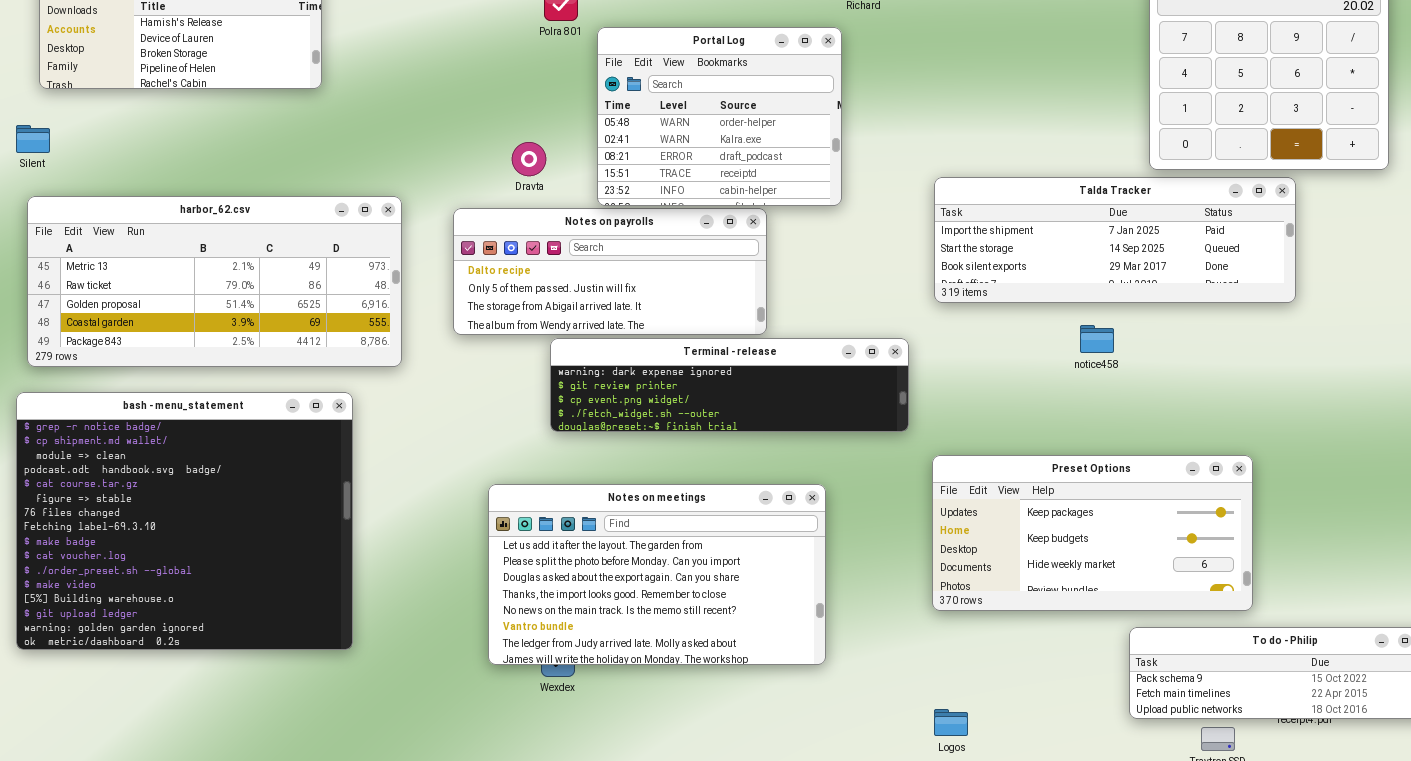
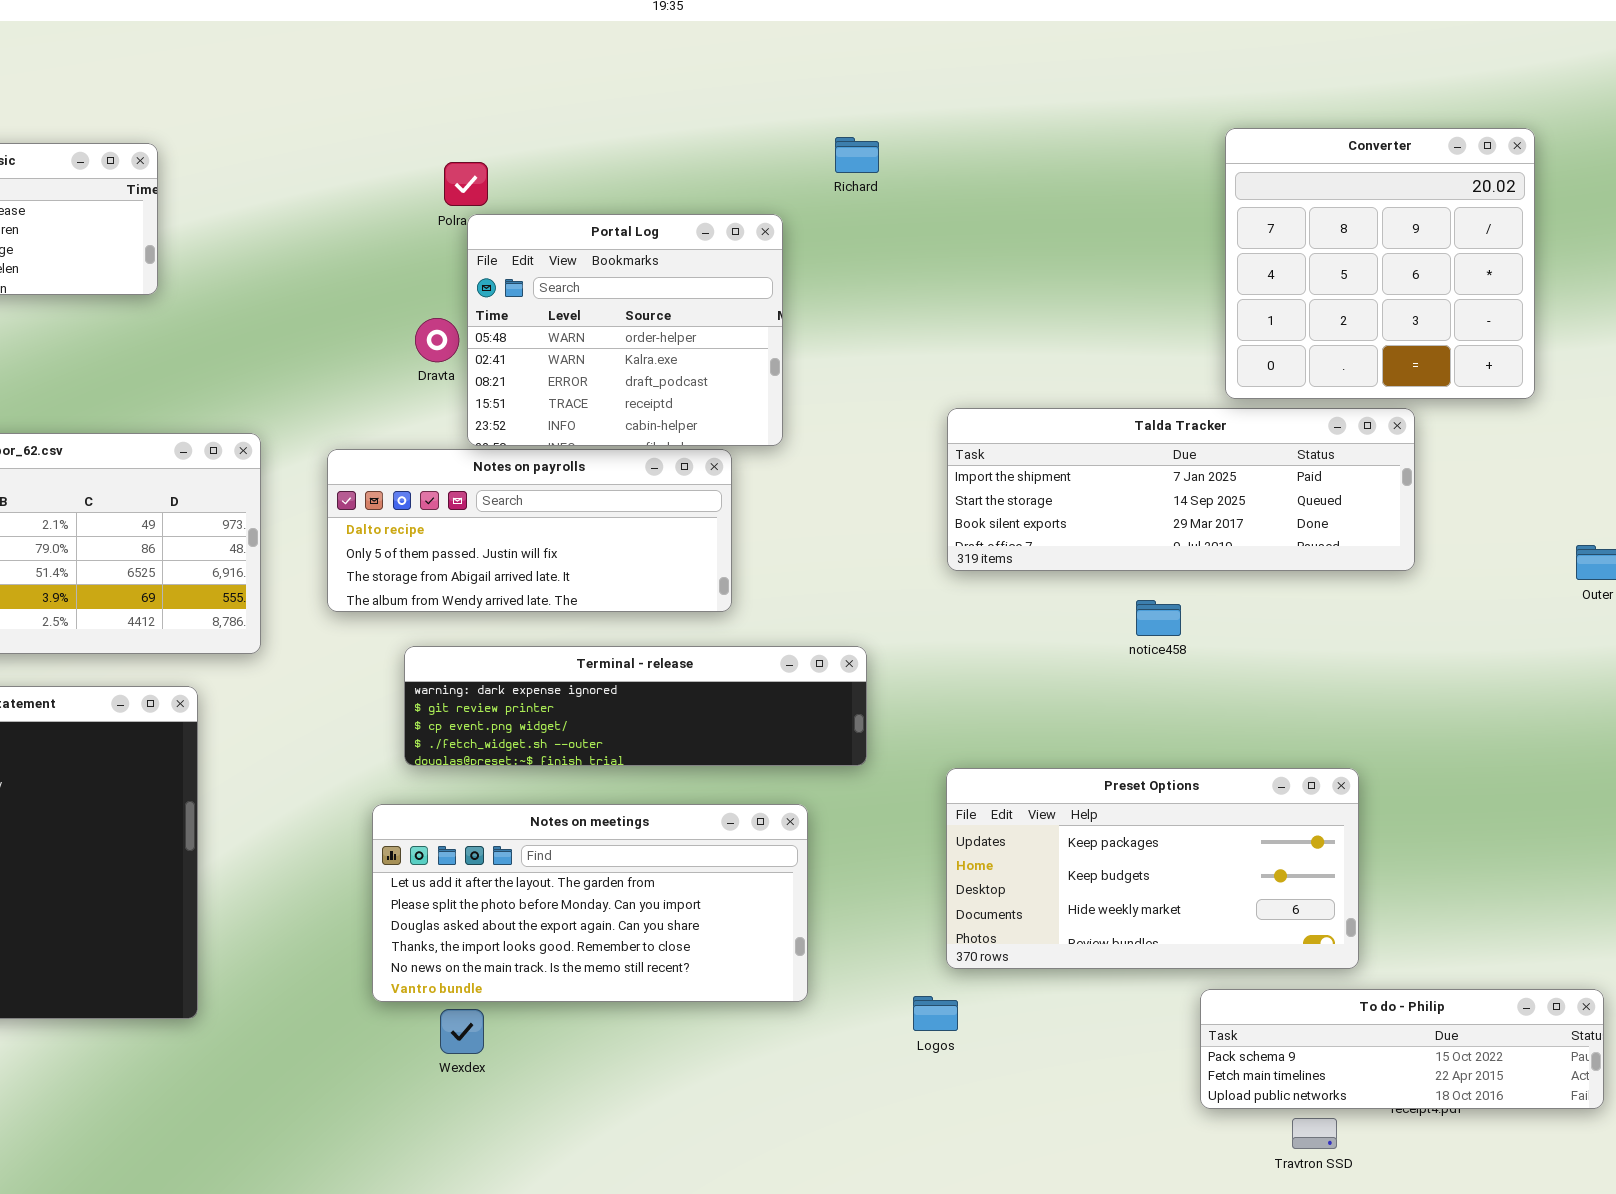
Portal Log: [597,27,842,206] -> [467,214,783,446], moved
Dravta: [512,142,546,176] -> [415,318,459,362], moved
Terminal - release: [550,338,909,432] -> [404,646,867,766], moved
Notes on meetings: [488,484,826,665] -> [372,804,808,1002], resized
Logos: [934,709,968,736] -> [913,996,958,1031], moved

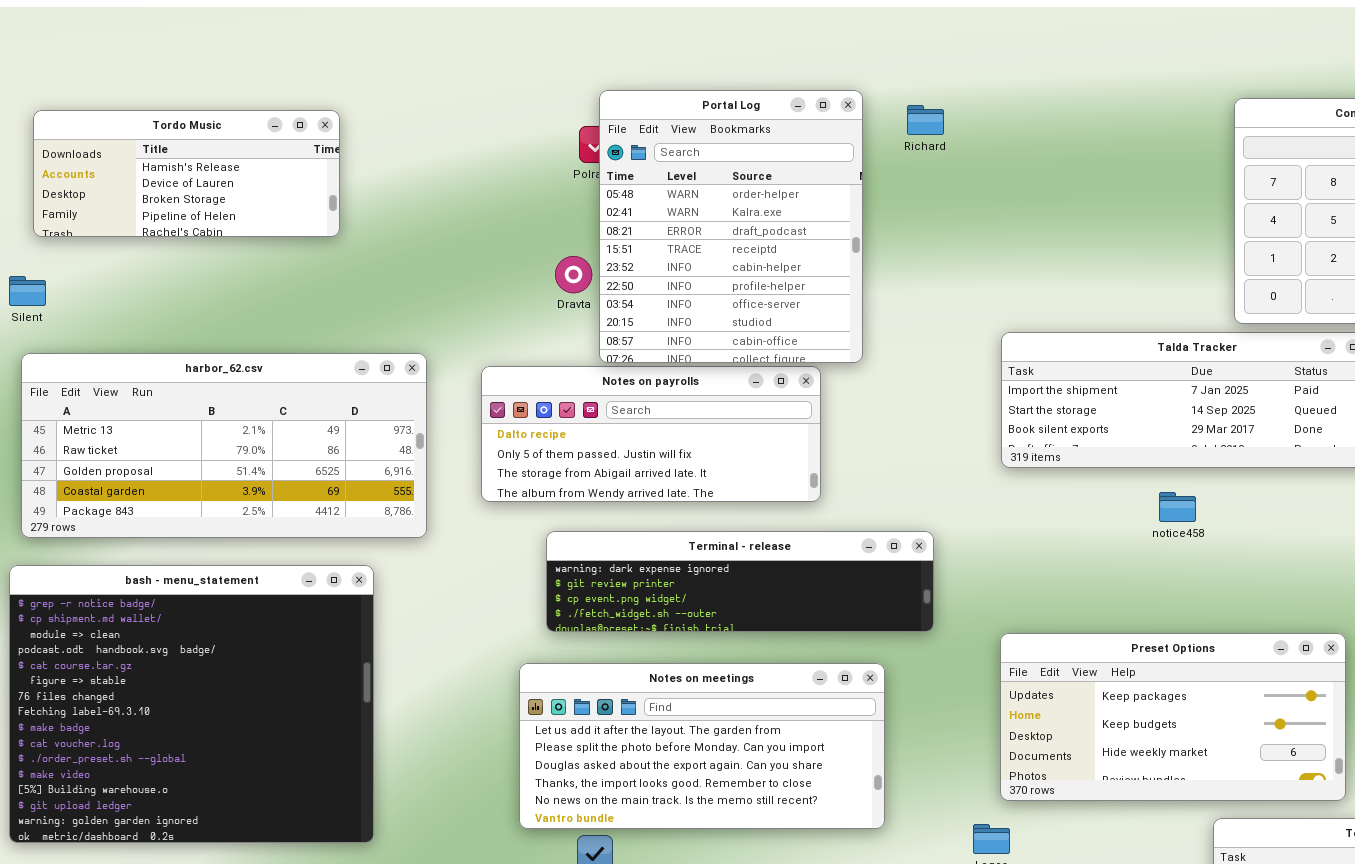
Portal Log: [467,214,783,446] -> [599,90,863,363], resized

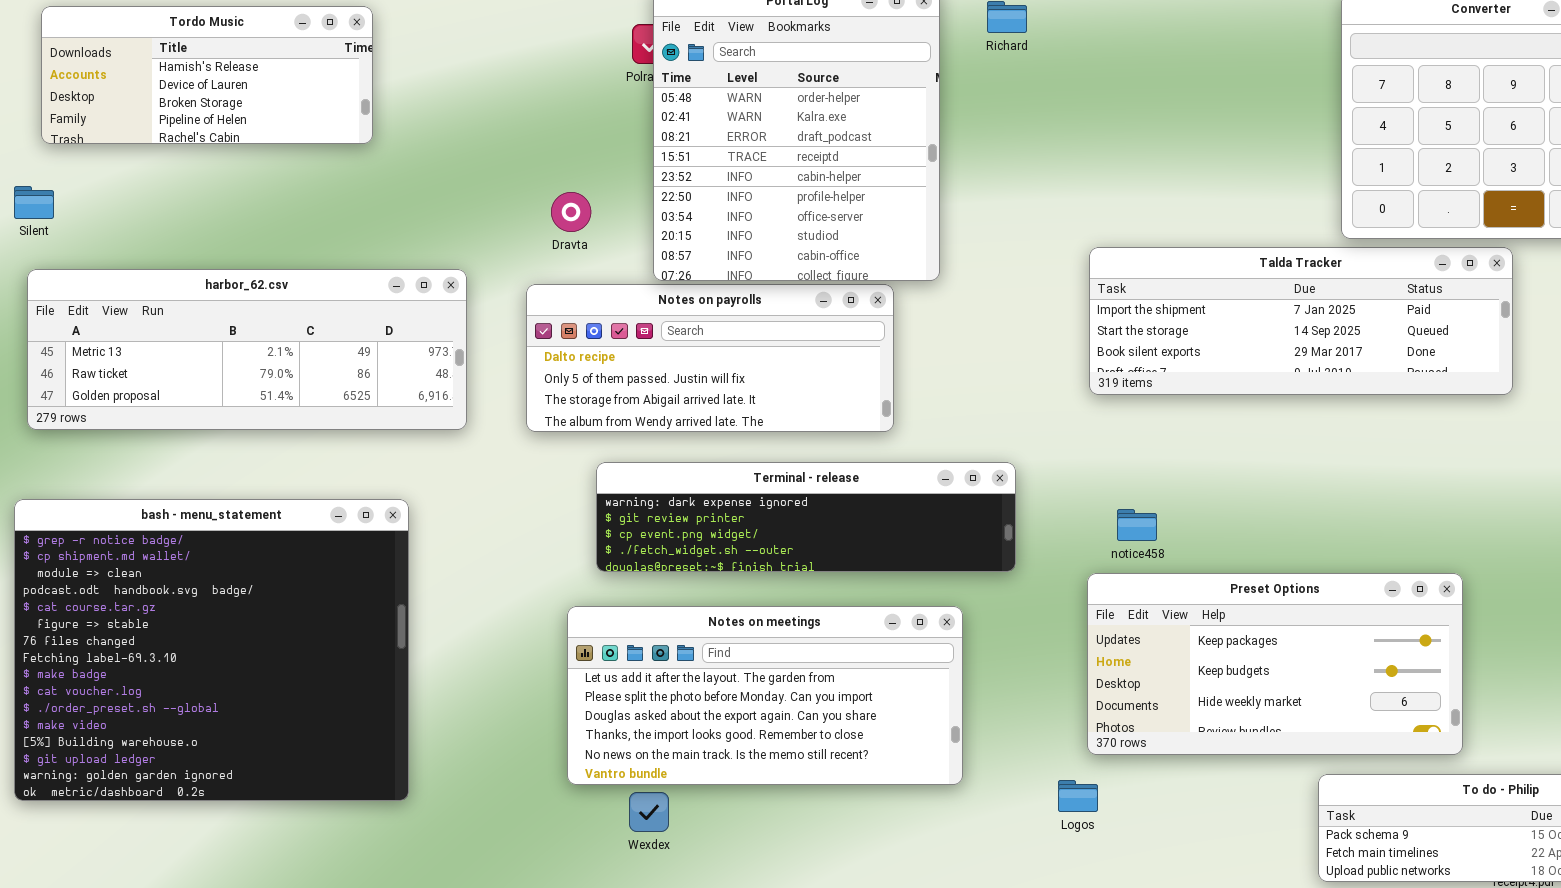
Dravta: [555,256,592,293] -> [551,192,591,232], moved
harbor_62.csv: [21,353,427,538] -> [27,269,467,430], resized
notice458: [1159,492,1196,522] -> [1117,509,1157,541], moved

